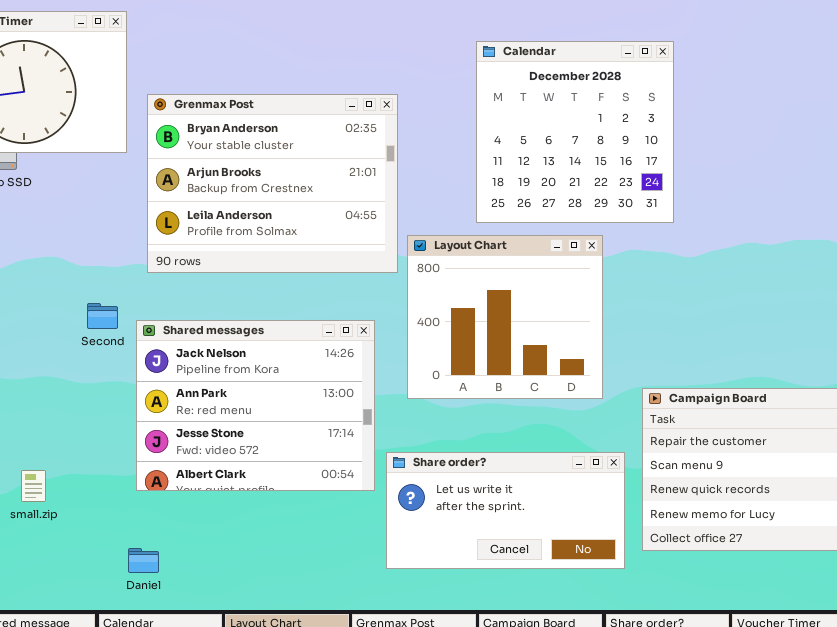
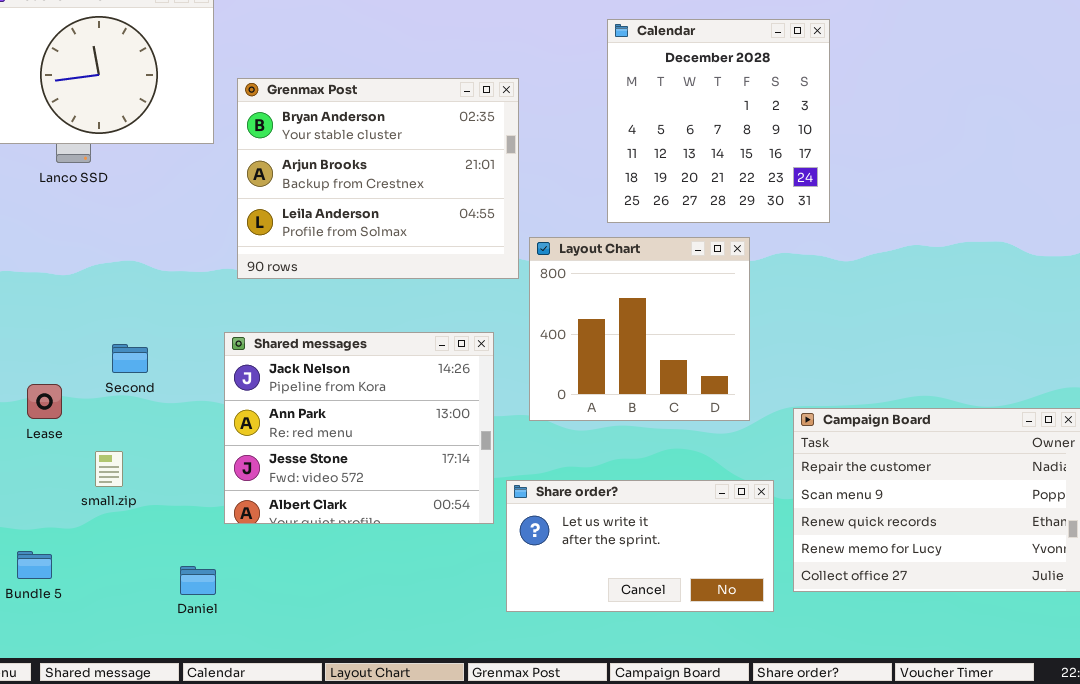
Second: [87,303,118,329] -> [112,344,148,373], moved
small.zip: [21,470,46,502] -> [95,451,123,487], moved
Daniel: [128,548,159,573] -> [180,566,216,595], moved

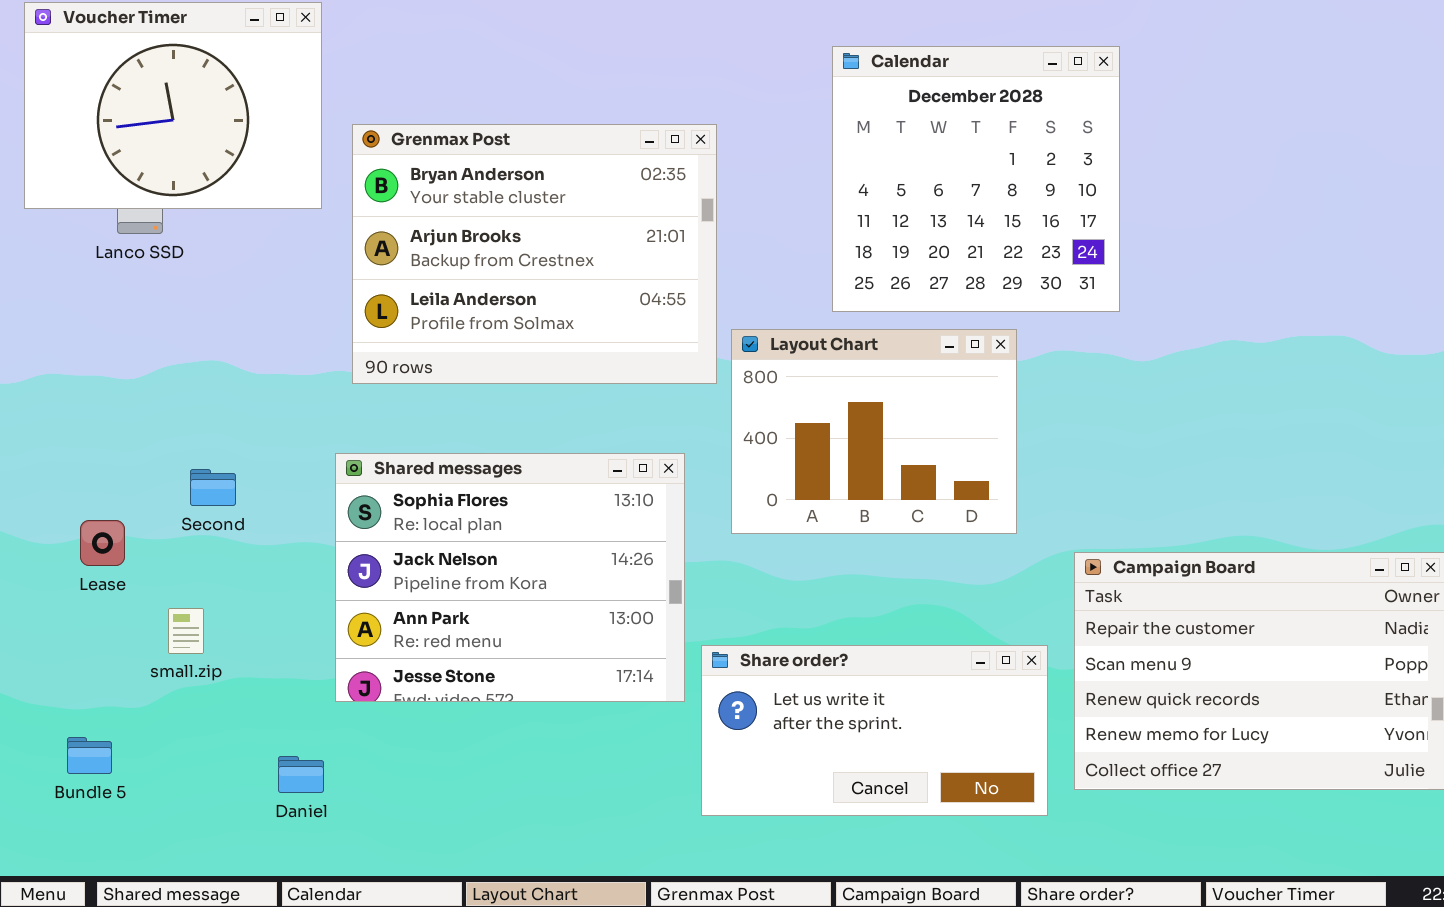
Layout Chart: [529,237,750,421] -> [731,329,1017,534], resized
Shared messages: [224,332,494,524] -> [335,453,685,702], scrolled up 1 row

